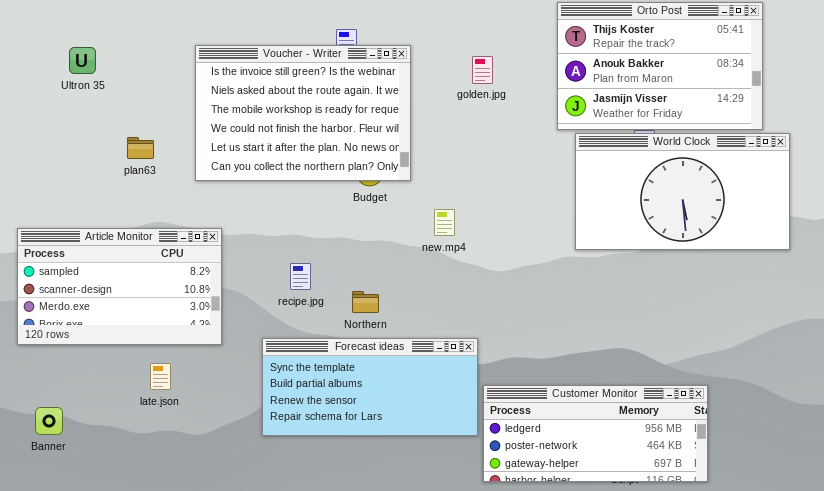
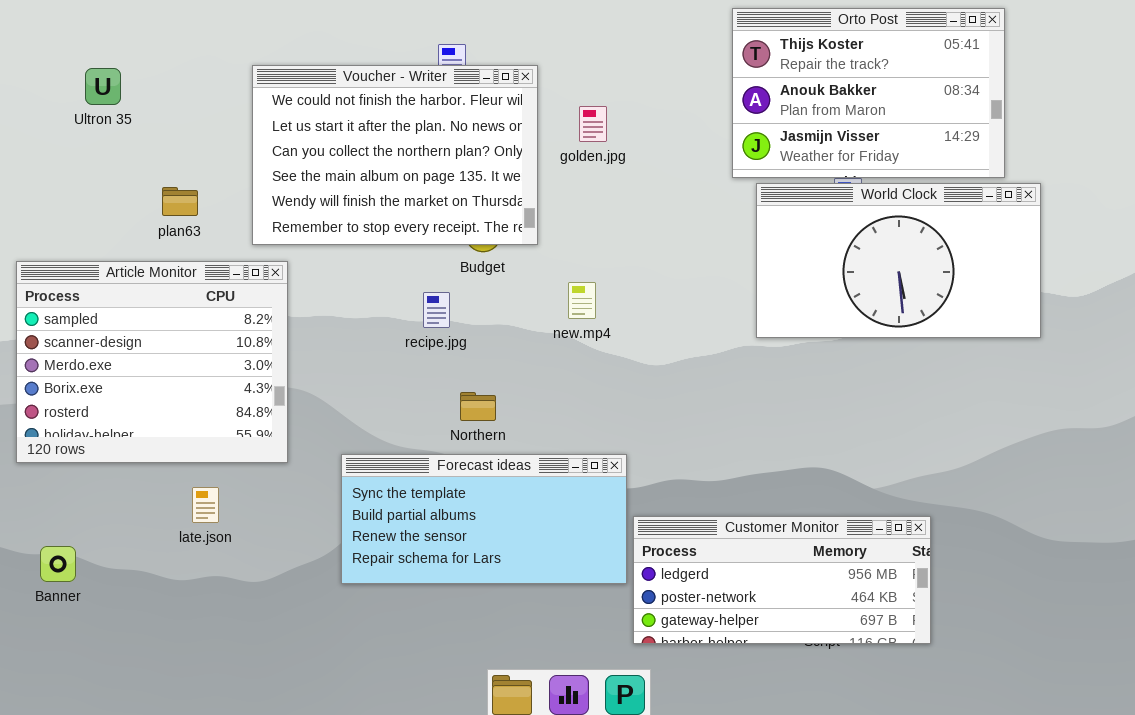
Voucher - Writer: [195,45,411,181] -> [252,65,538,245], scrolled down 3 rows
golden.jpg: [472,56,493,84] -> [579,106,607,142], moved
Article Monitor: [17,228,222,345] -> [16,261,288,463], resized
recipe.jpg: [290,263,311,290] -> [423,292,450,328], moved

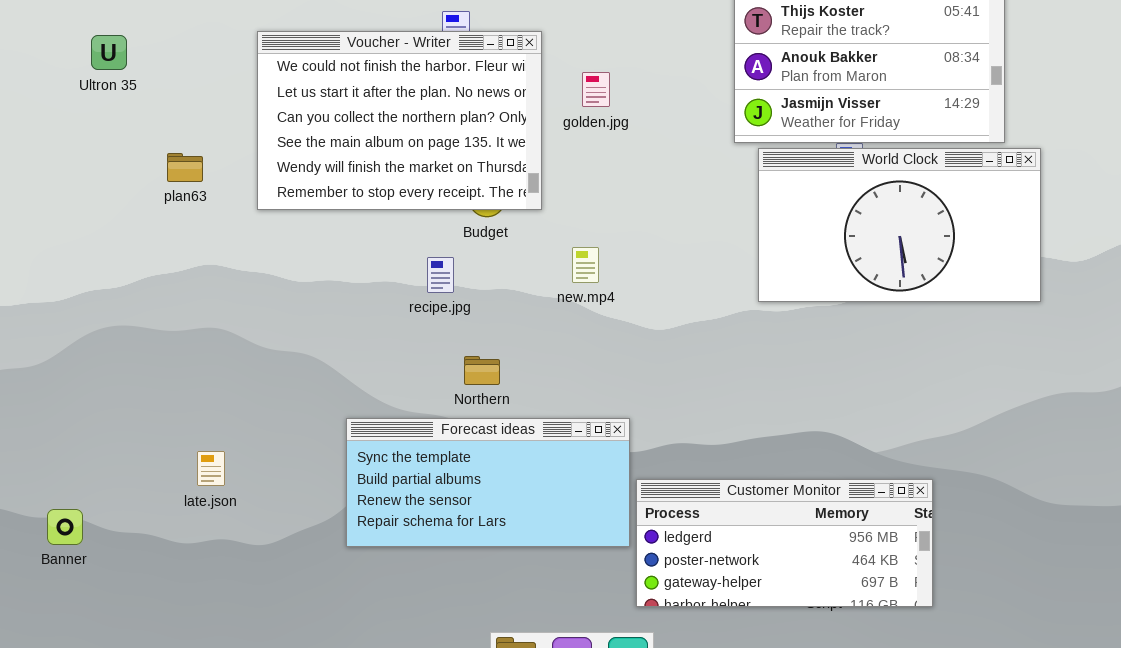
Article Monitor: [16,261,288,463] -> none, closed

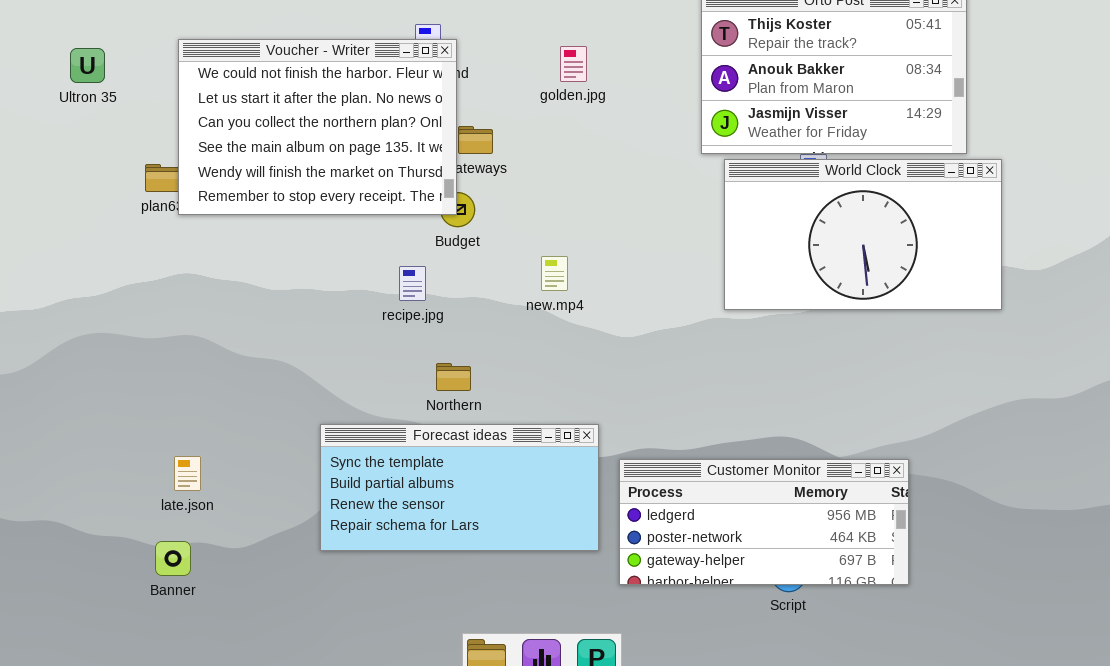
Voucher - Writer: [257,31,542,210] -> [178,39,457,215], moved
golden.jpg: [582,72,610,107] -> [560,46,587,82], moved
Customer Monitor: [636,479,933,607] -> [619,459,909,585], moved
Banner: [47,509,83,545] -> [155,541,191,576], moved

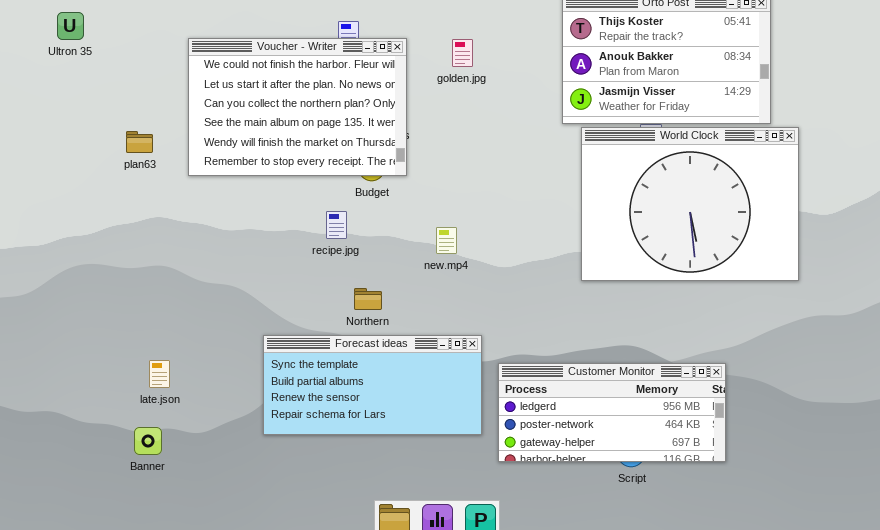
Voucher - Writer: [178,39,457,215] -> [188,38,407,176], moved
Ultron 35: [70,48,105,83] -> [57,12,84,40], moved
World Clock: [724,159,1002,310] -> [581,127,799,281], resized
new.mp4: [541,256,568,291] -> [436,227,457,254], moved

